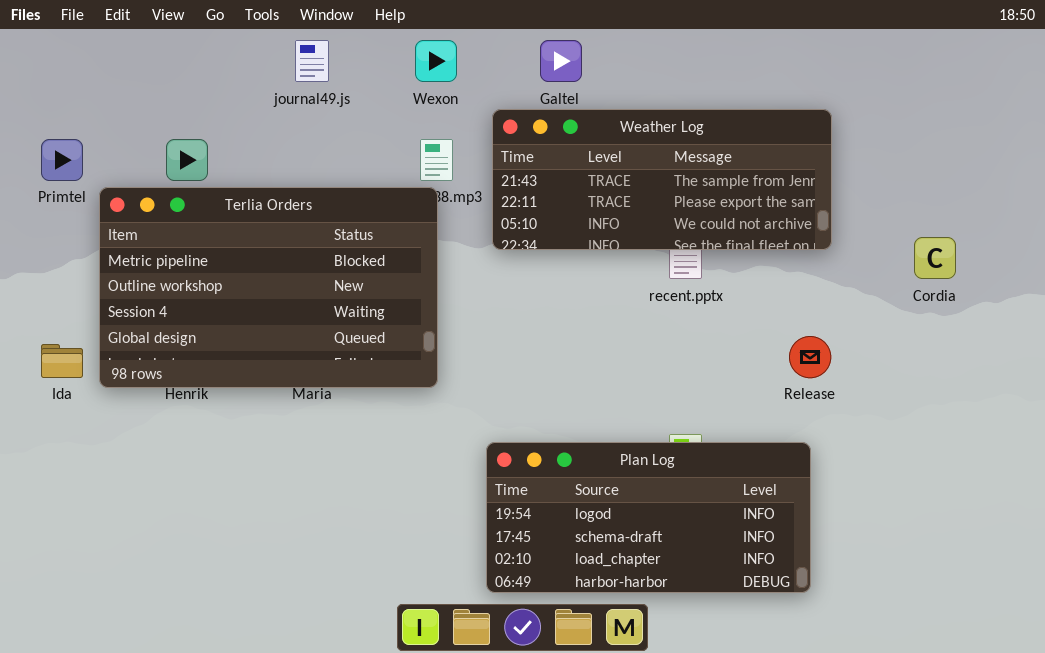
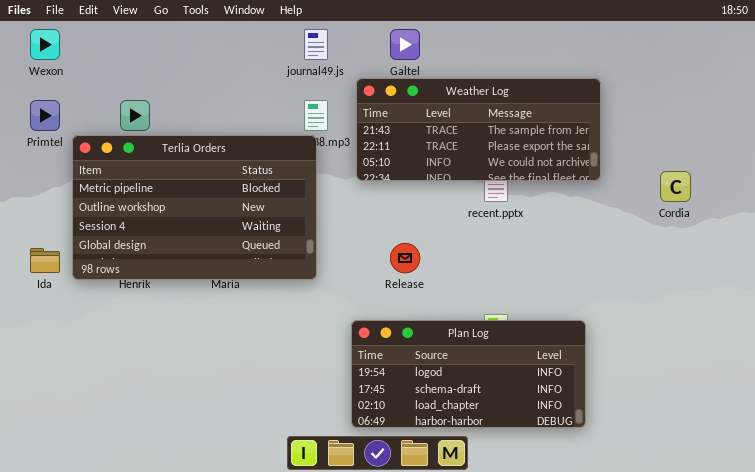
journal49.js: [295,40,329,82] -> [304,29,328,60], moved
Wexon: [415,40,457,82] -> [30,29,60,60], moved
Release: [789,336,831,378] -> [390,243,420,273], moved

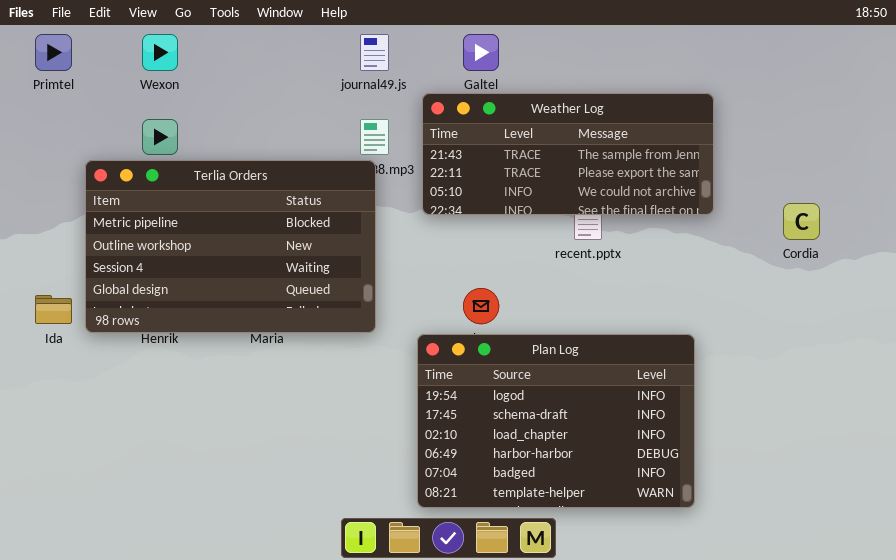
Wexon: [30,29,60,60] -> [142,34,178,71], moved
Primtel: [30,100,60,131] -> [35,34,72,71], moved
Plan Log: [351,320,586,428] -> [417,334,695,508], resized

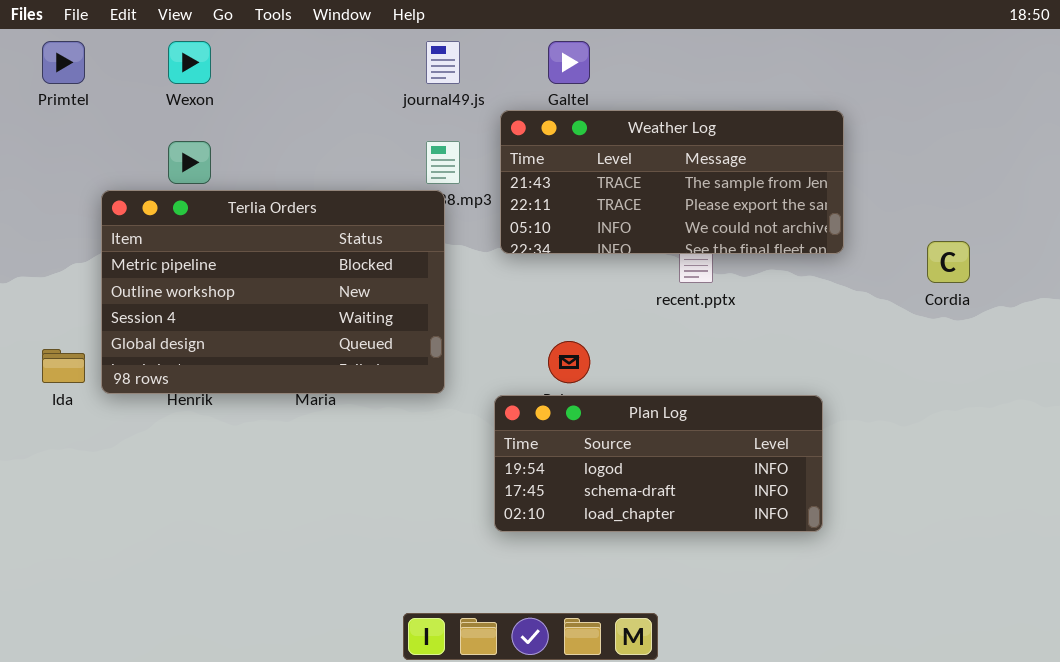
Plan Log: [417,334,695,508] -> [494,395,823,532], resized

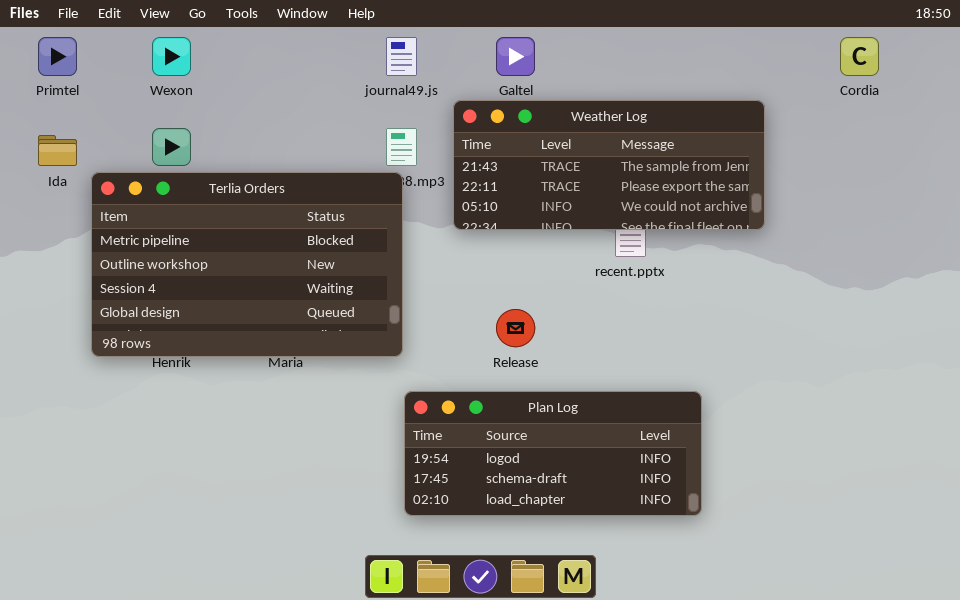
Cordia: [927,241,970,283] -> [840,37,879,76], moved
Ida: [42,349,85,383] -> [38,135,77,166], moved
Plan Log: [494,395,823,532] -> [404,391,702,516], moved

